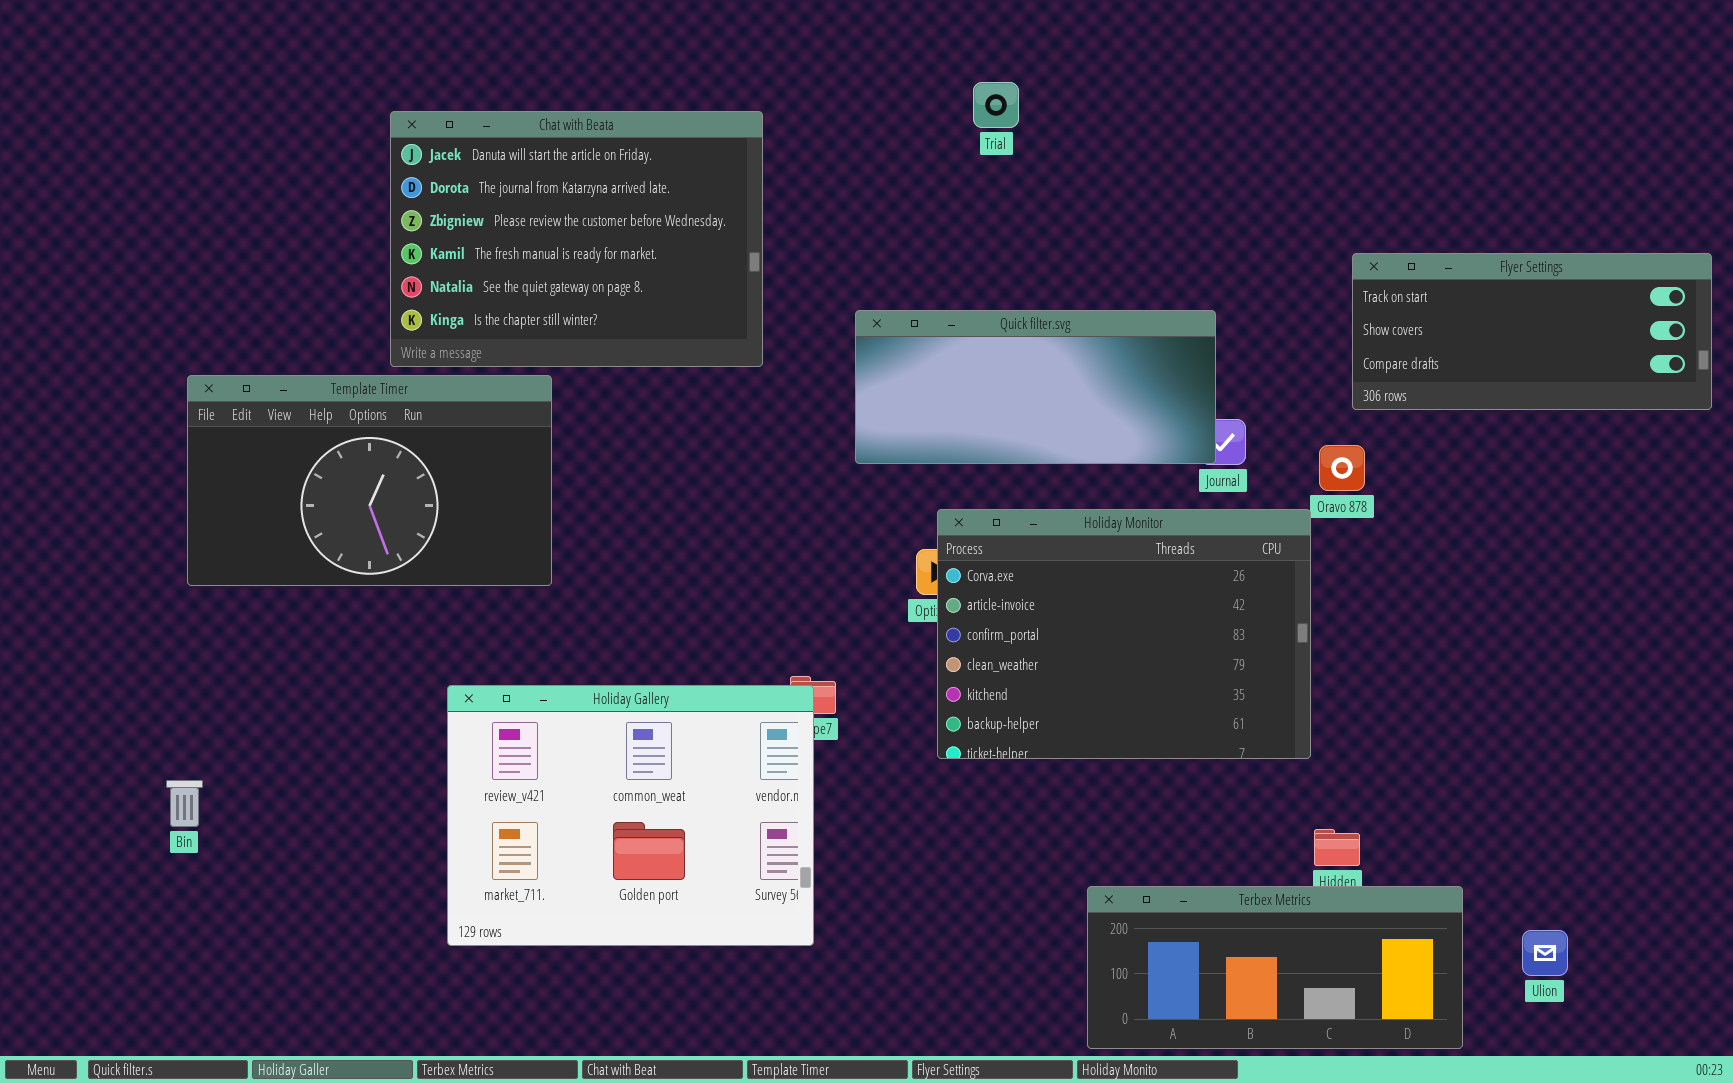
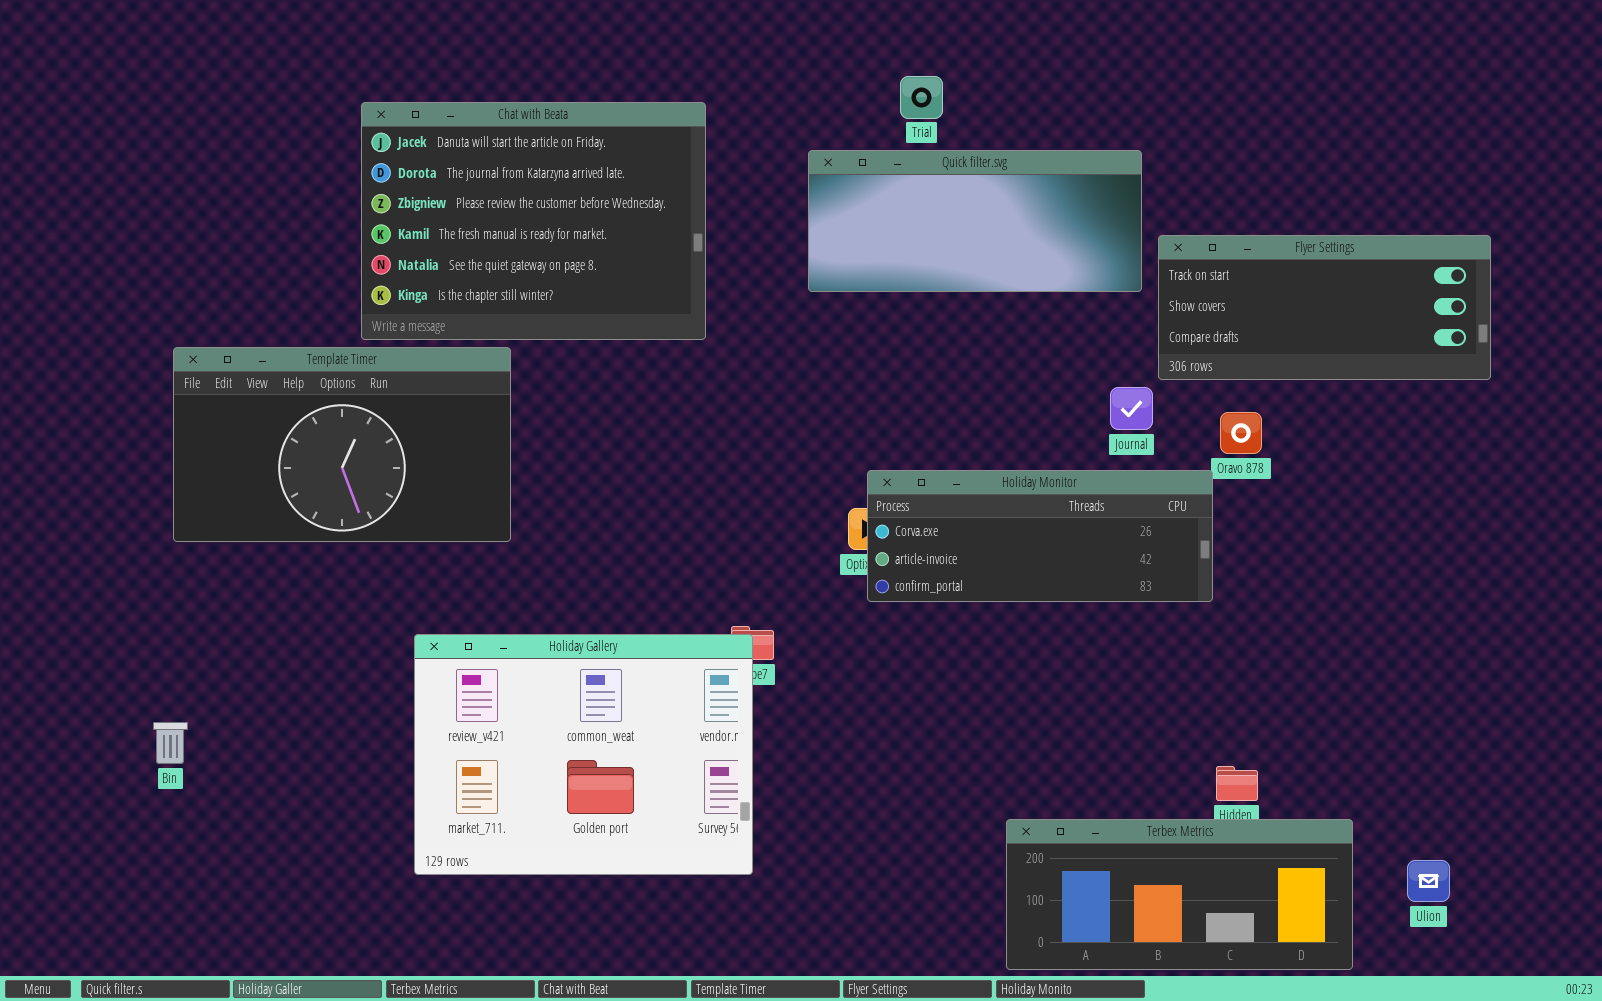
Flyer Settings: [1352,253,1712,410] -> [1158,235,1491,380], moved
Quick filter.svg: [855,310,1216,464] -> [808,150,1142,292], moved
Holiday Monitor: [937,509,1311,759] -> [867,470,1213,602], resized

